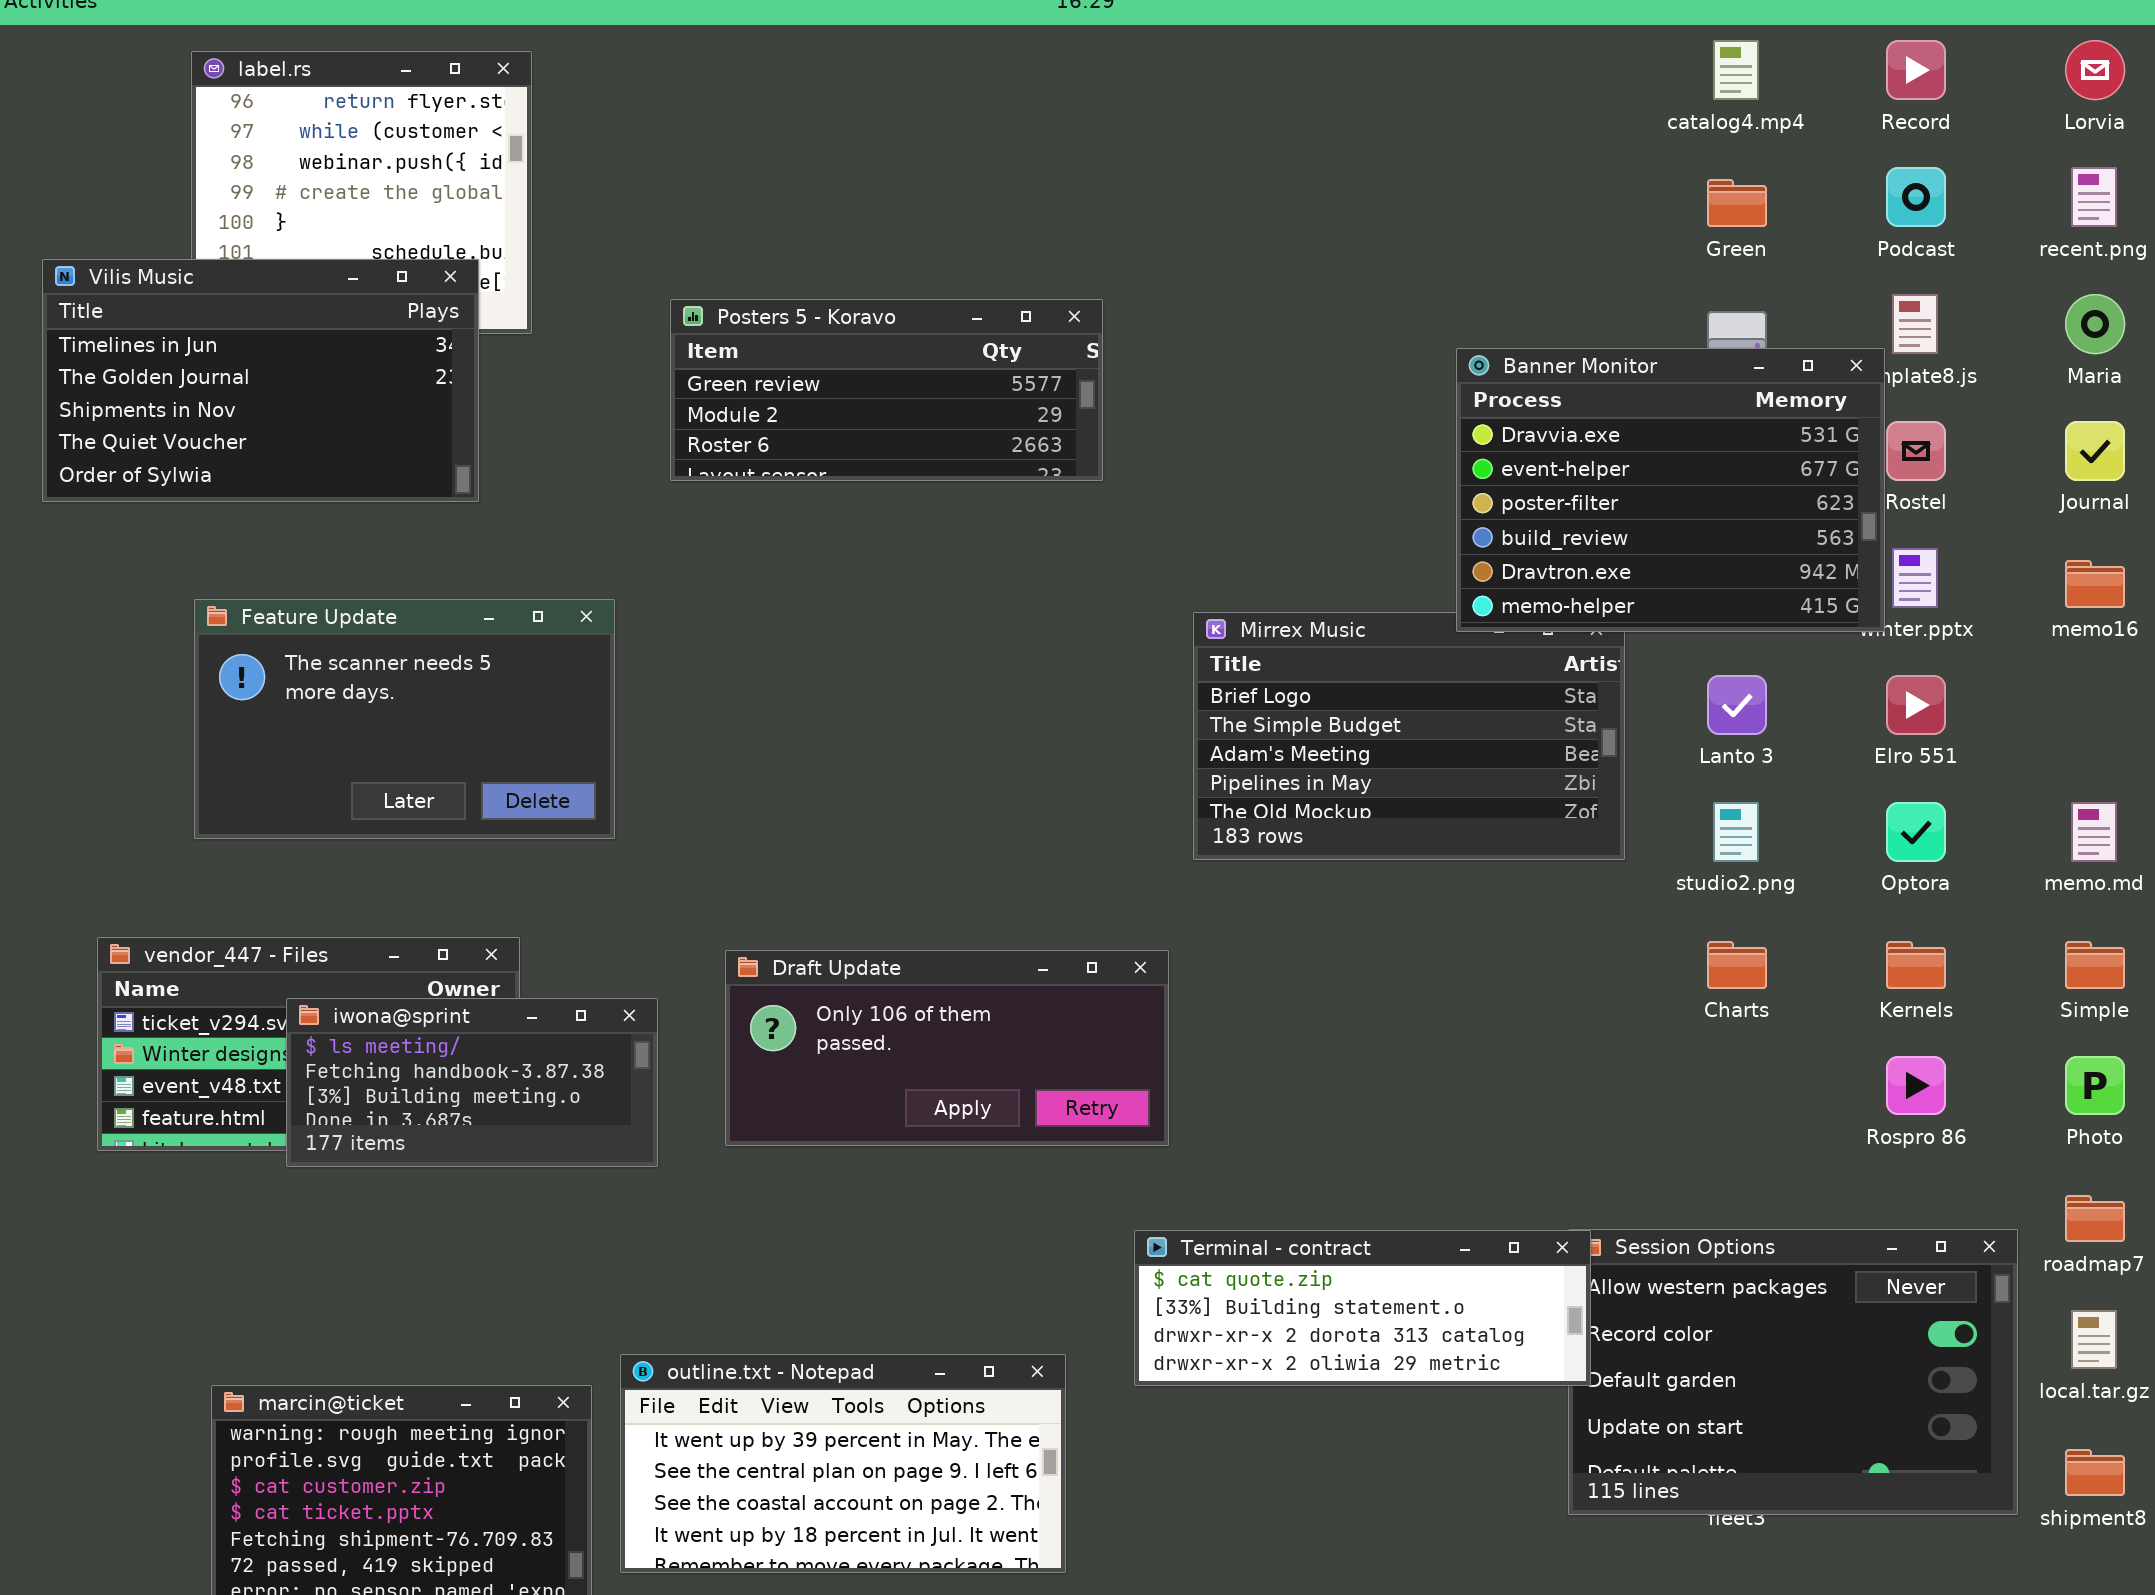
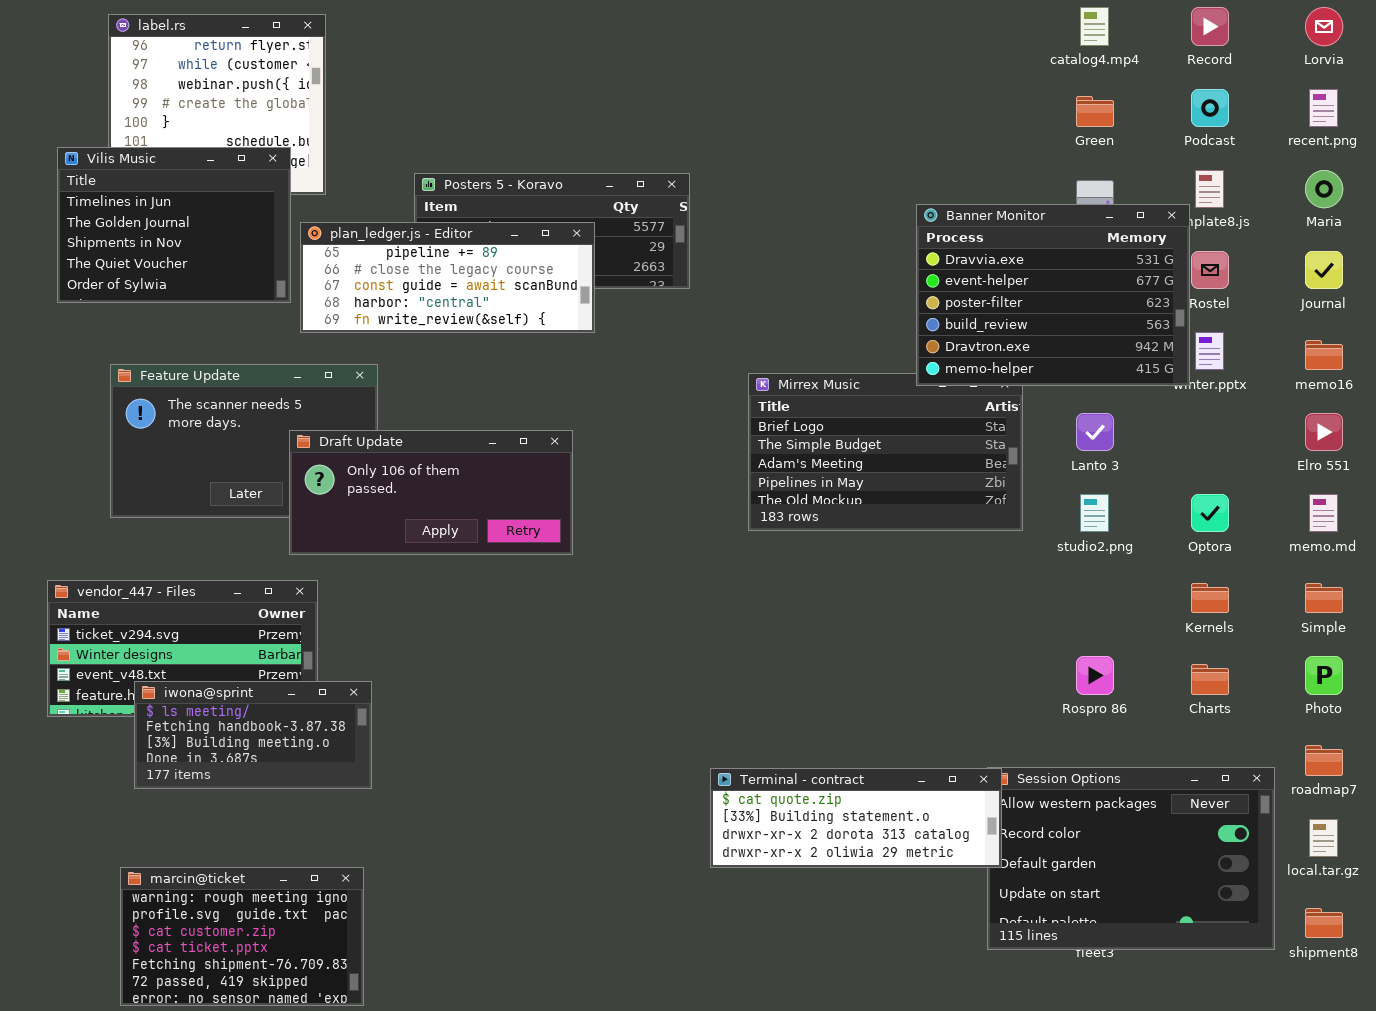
Vilis Music: [42,259,479,502] -> [57,147,291,303], resized
plan_ledger.js - Editor: none -> [300,222,595,333], opened
Elro 551: [1886,675,1946,735] -> [1305,413,1343,451], moved
Charts: [1707,941,1767,989] -> [1191,664,1229,695], moved
Draft Update: [725,950,1169,1146] -> [289,430,573,555], moved
iwona@sprint: [286,998,658,1167] -> [134,681,372,789], moved
Rospro 86: [1886,1056,1946,1115] -> [1076,656,1114,695], moved
outline.txt - Notepad: [620,1354,1066,1573] -> none, closed

